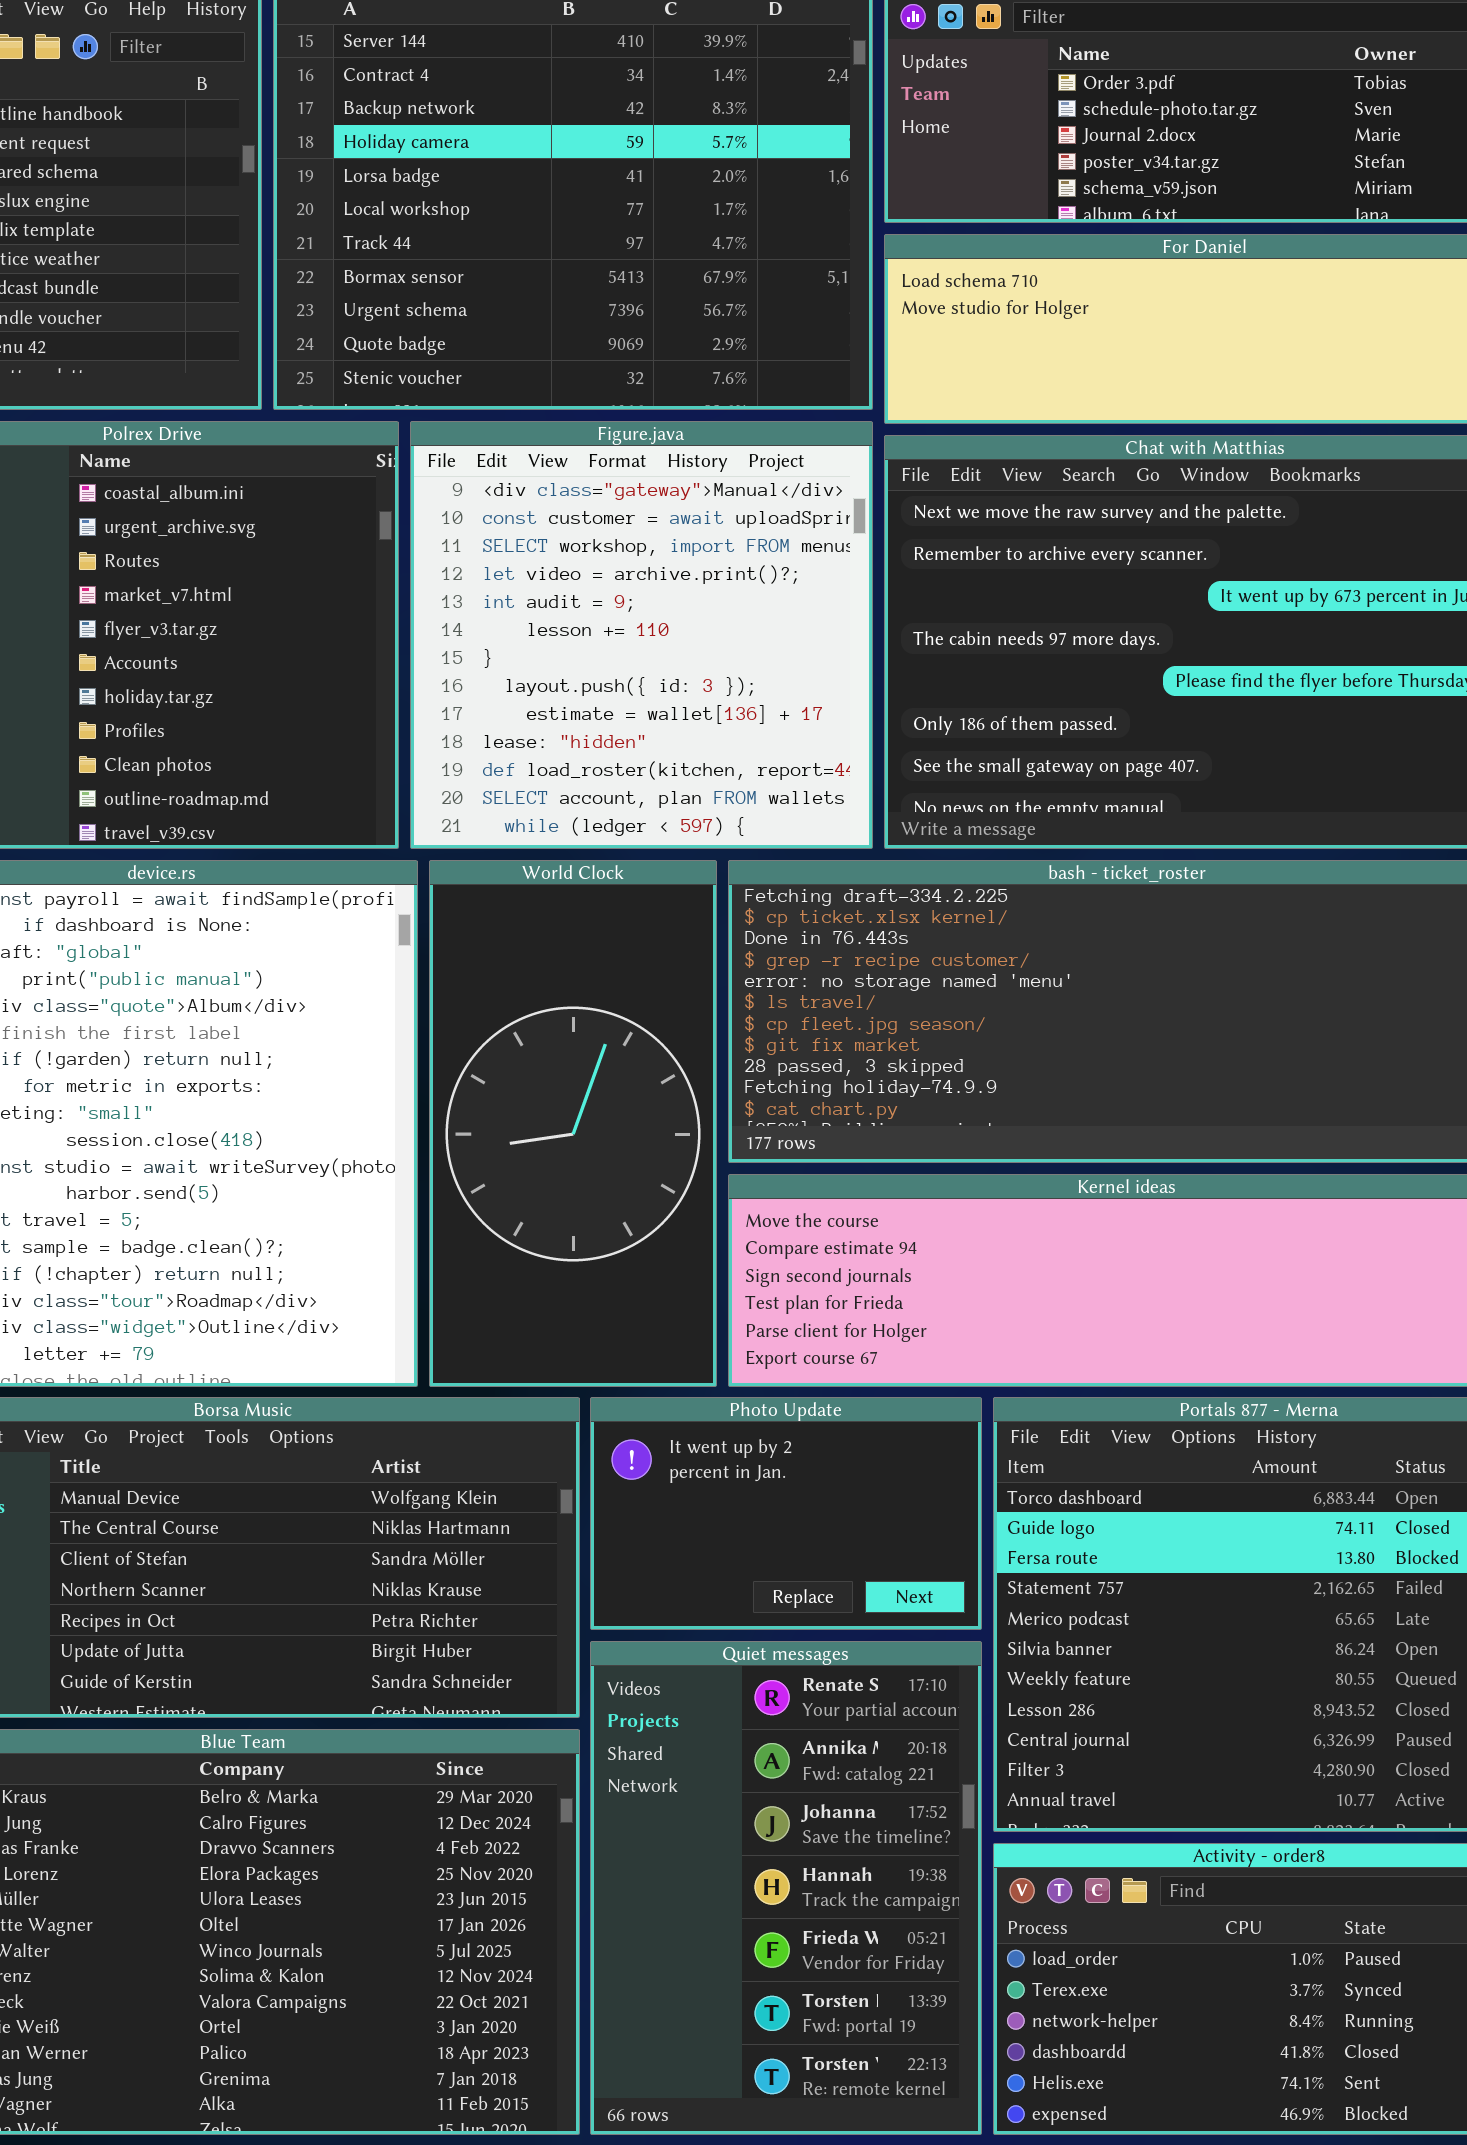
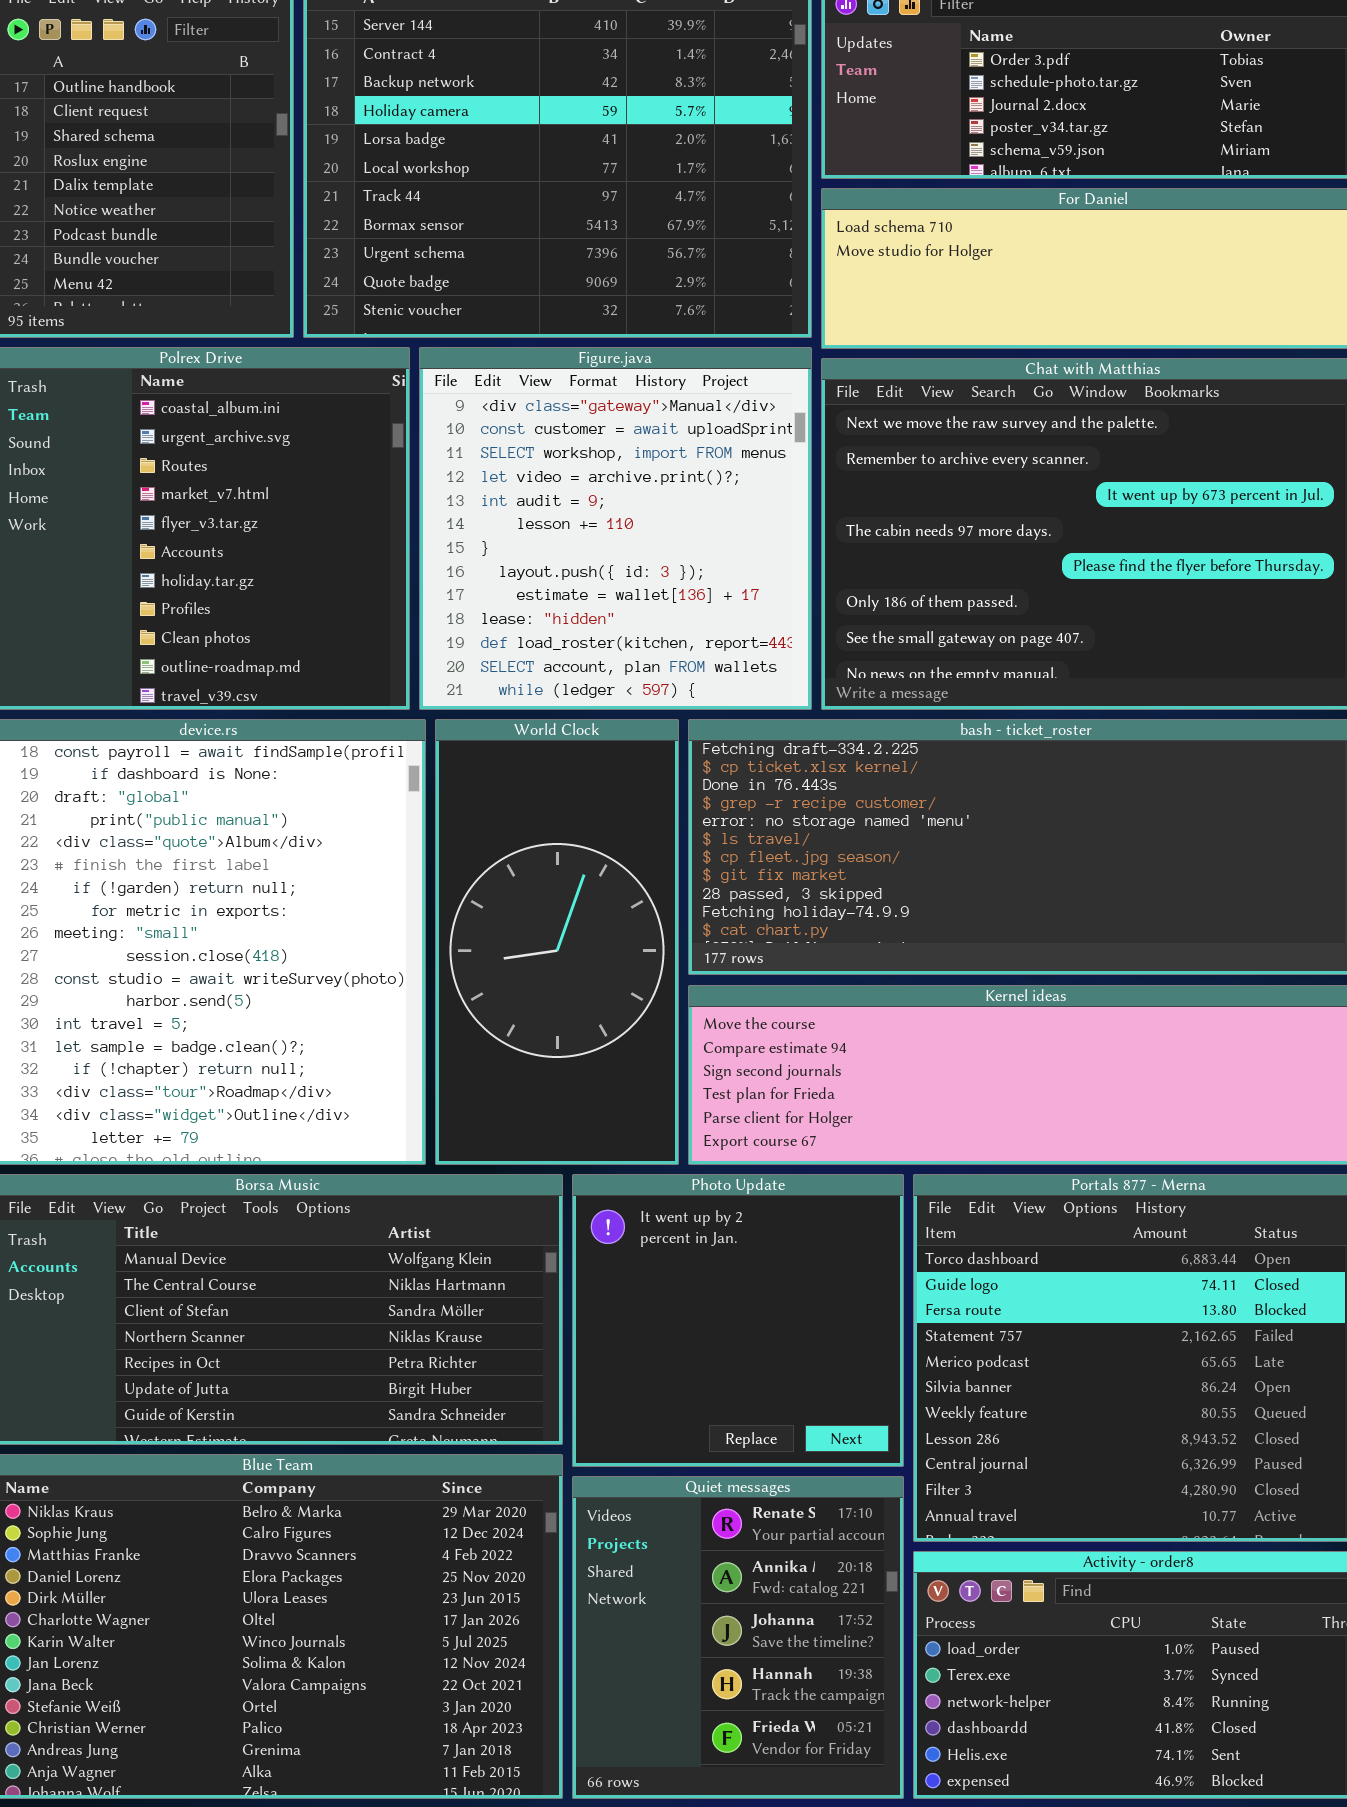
Photo Update: [590,1397,982,1630] -> [572,1174,904,1467], resized
Quiet messages: [590,1641,982,2135] -> [572,1476,904,1799], resized

